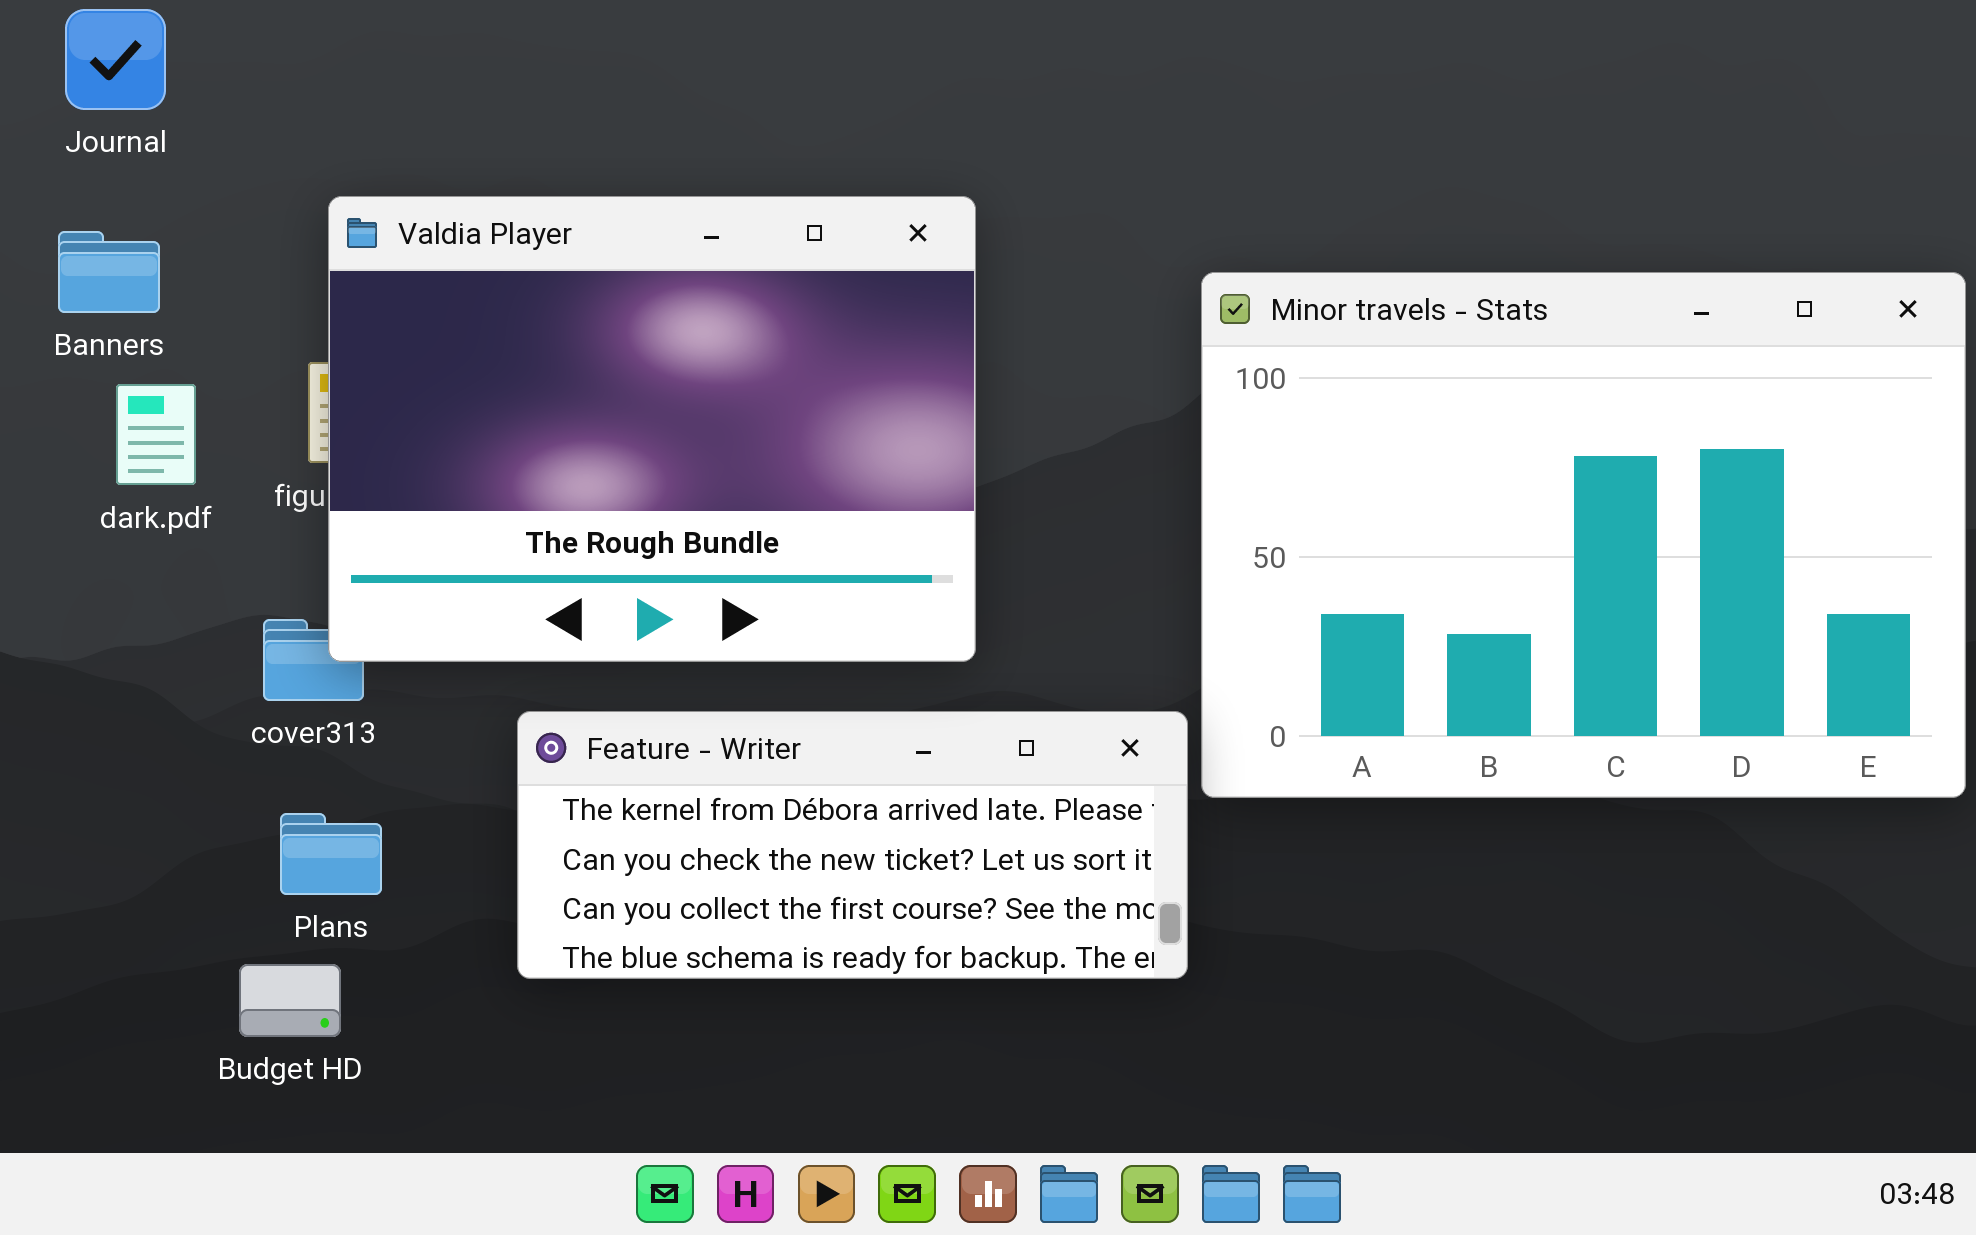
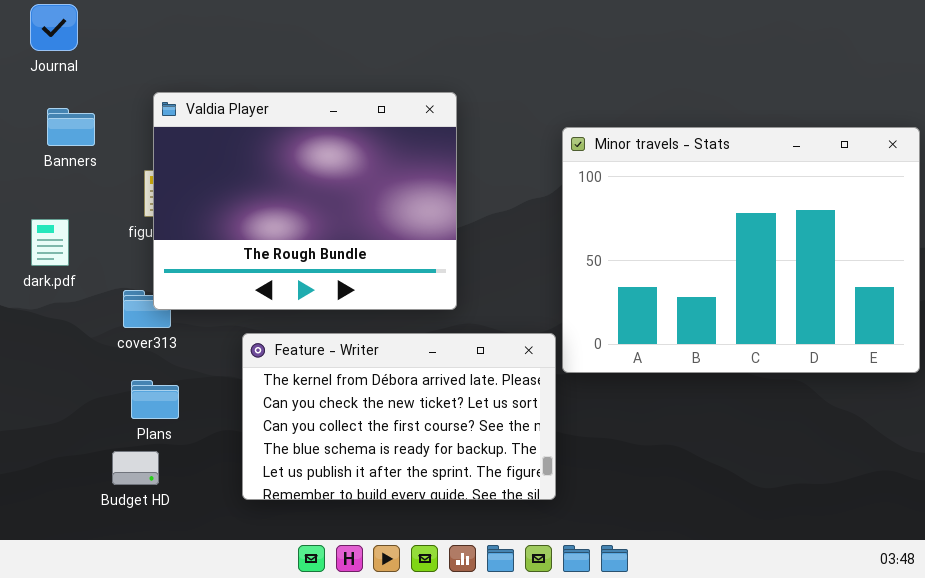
Banners: [58,231,160,313] -> [47,108,95,146], moved
dark.pdf: [116,384,196,485] -> [31,219,69,266], moved
Feature - Writer: [517,711,1188,979] -> [242,333,556,500], resized

